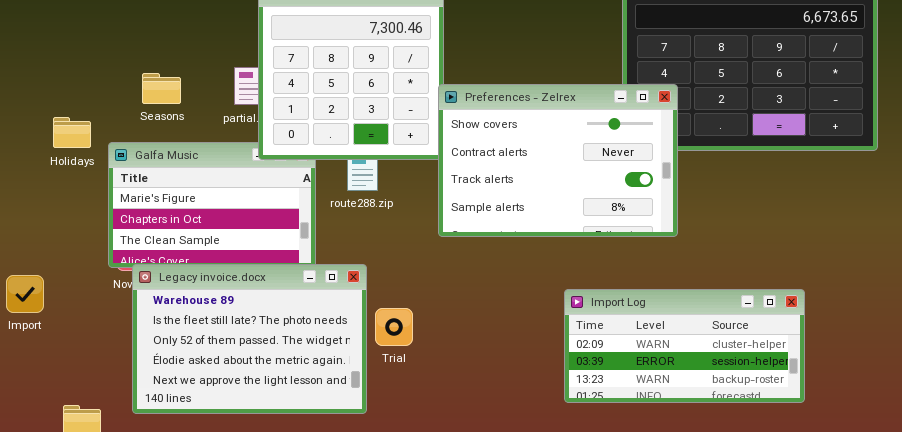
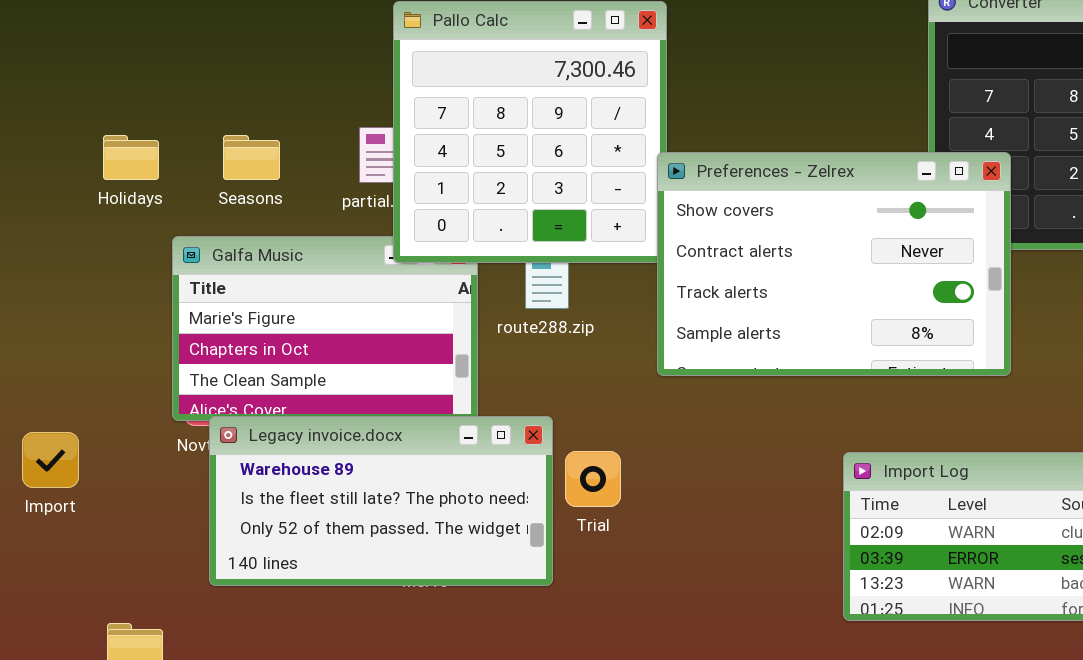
Holidays: [53,117,91,148] -> [103,135,159,180], moved
Legacy invoice.docx: [132,264,367,414] -> [209,416,553,586], resized
Trial: [375,308,413,346] -> [565,451,621,507], moved

